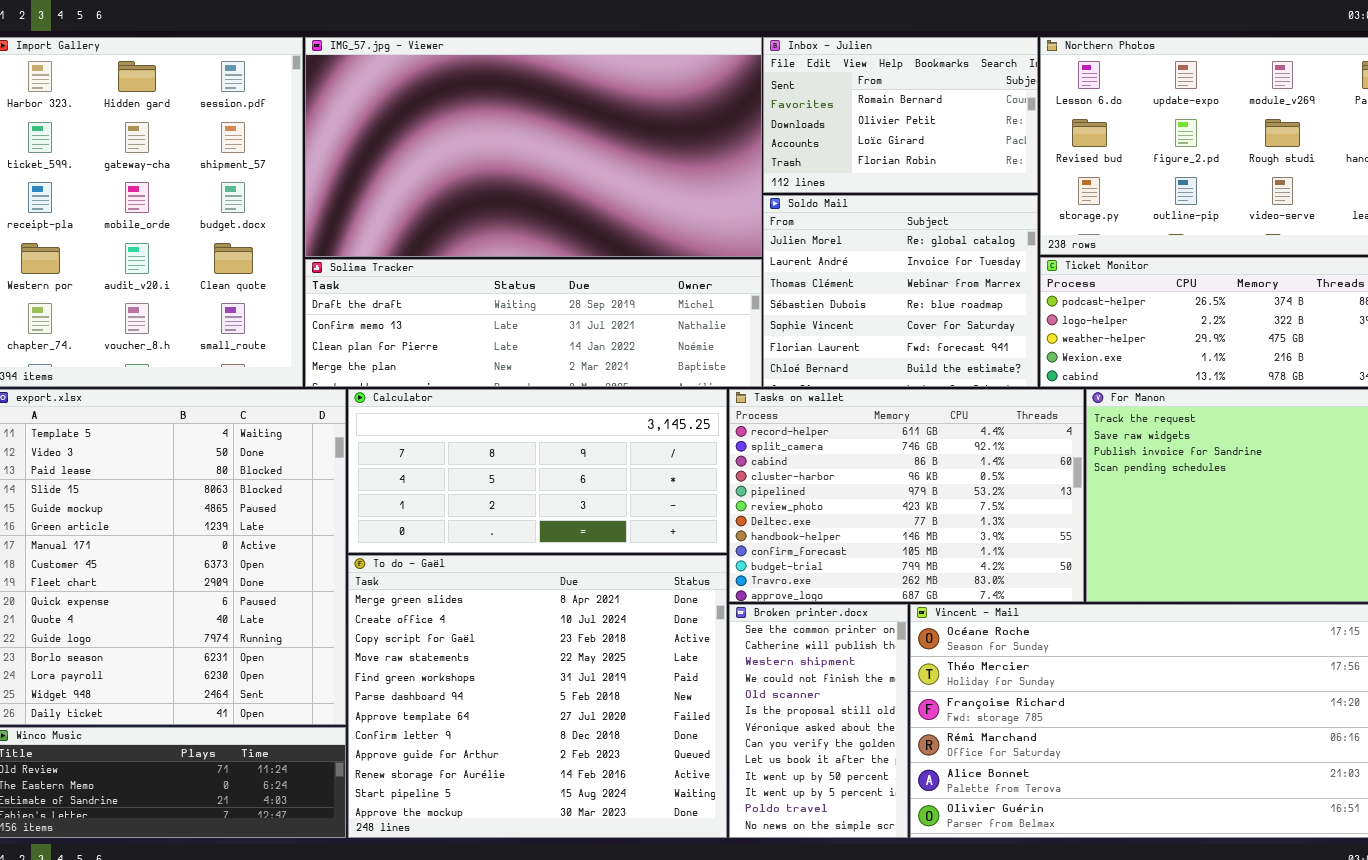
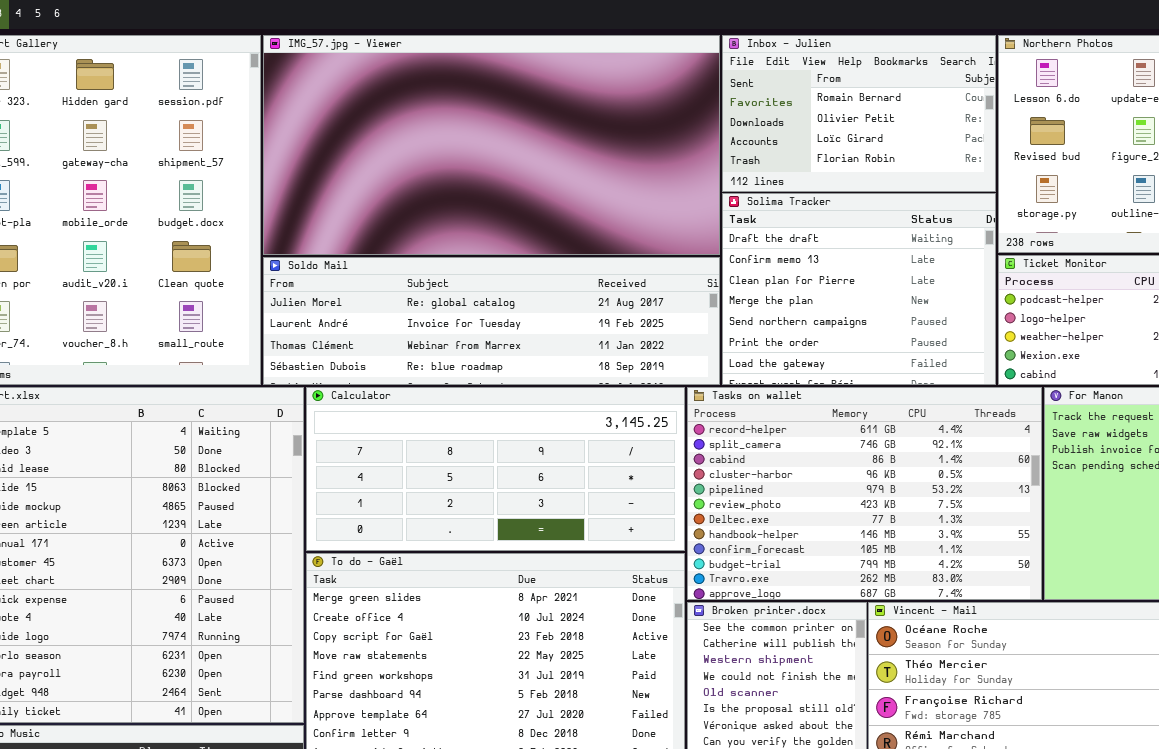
Soldo Mail: [763,195,1038,387] -> [263,257,720,385], moved, resized
Solima Tracker: [305,259,762,387] -> [722,193,996,385], moved, resized

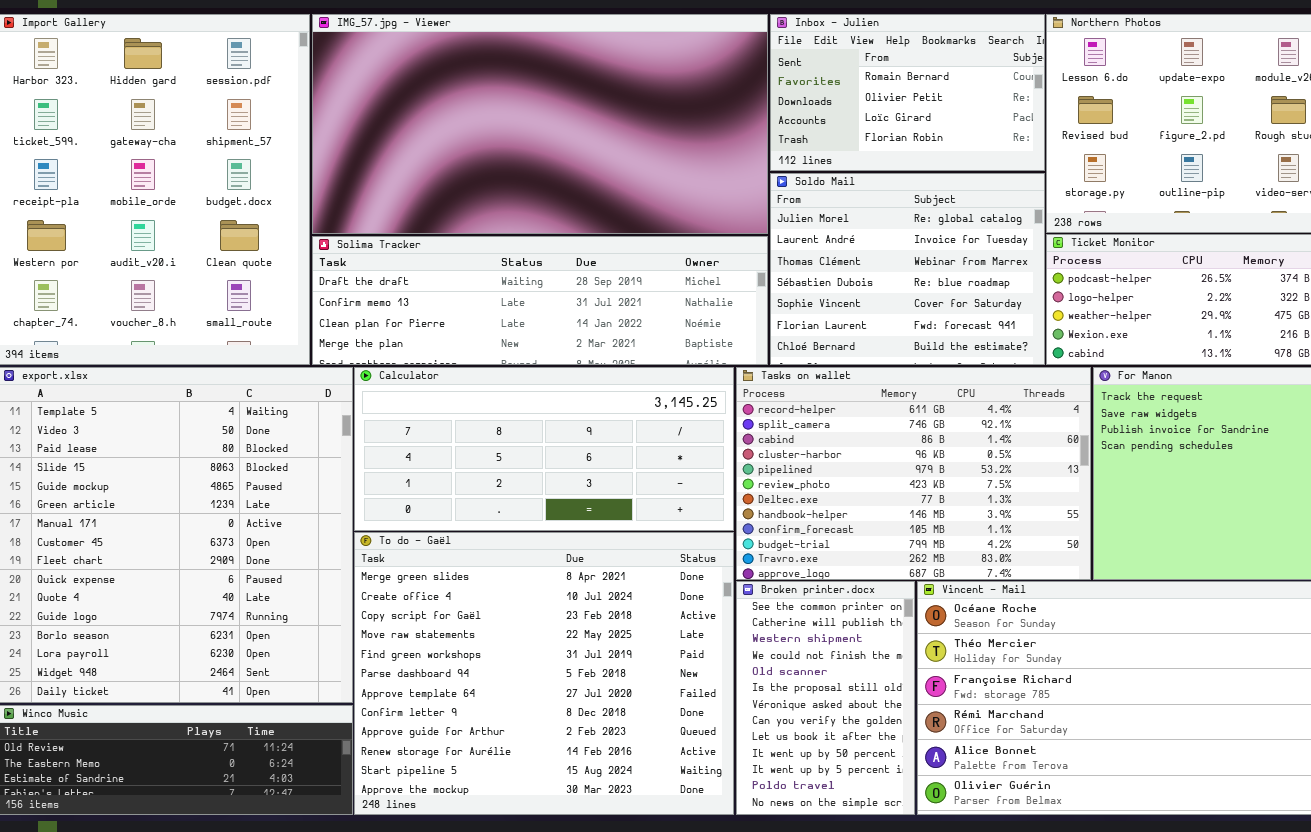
Solima Tracker: [722,193,996,385] -> [312,236,768,365], moved, resized
Soldo Mail: [263,257,720,385] -> [770,173,1045,365], moved, resized

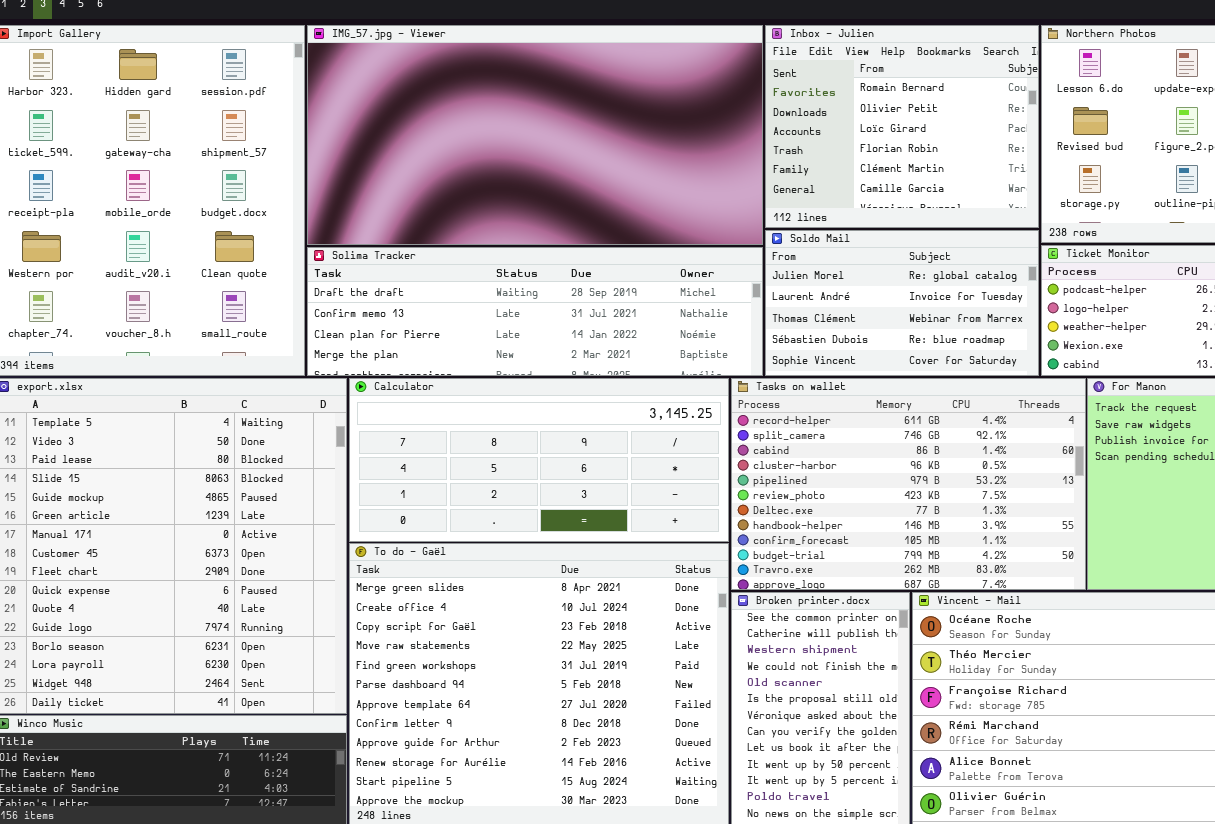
Inbox - Julien: [770,14,1045,171] -> [765,25,1039,228], resized
Soldo Mail: [770,173,1045,365] -> [765,230,1039,376], resized

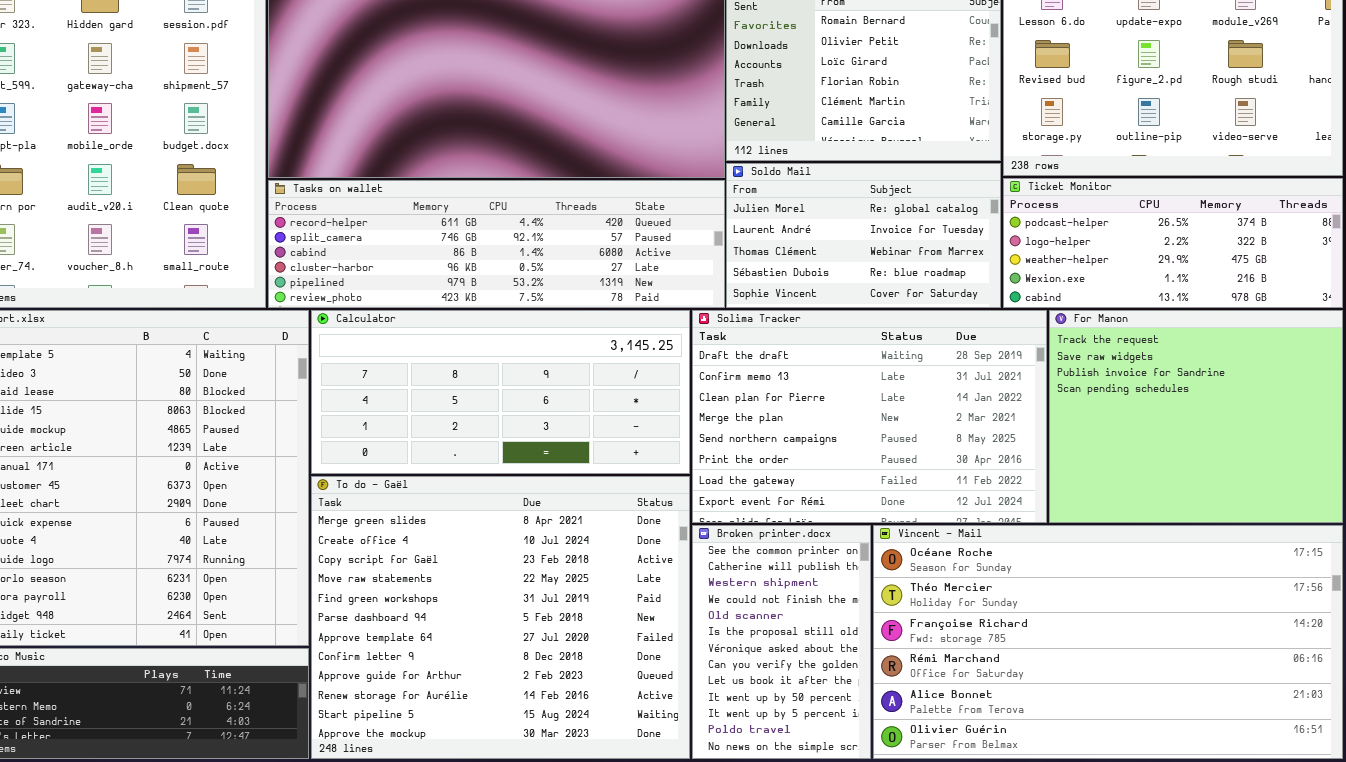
Solima Tracker: [307,247,763,376] -> [692,310,1047,523], moved, resized
Tasks on wallet: [731,378,1086,590] -> [268,180,725,308], moved, resized

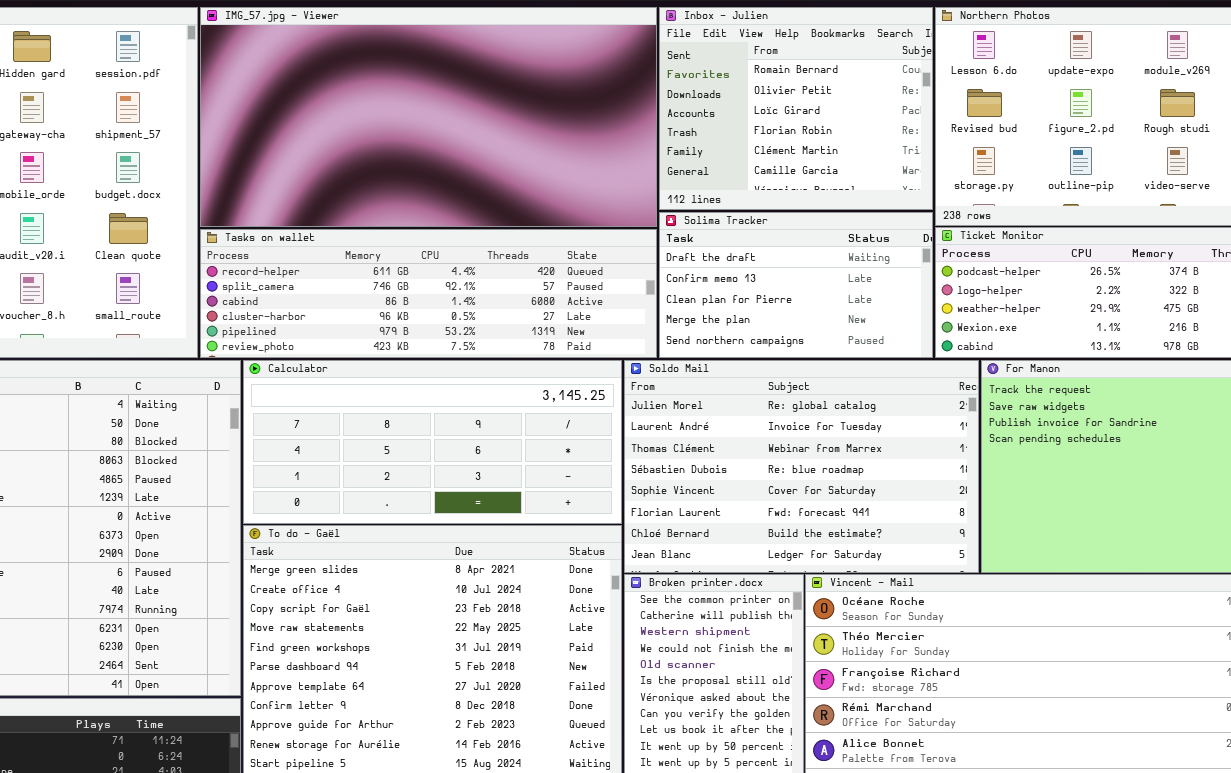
Soldo Mail: [726,163,1001,308] -> [624,360,979,573], moved, resized
Solima Tracker: [692,310,1047,523] -> [659,212,933,358], moved, resized

